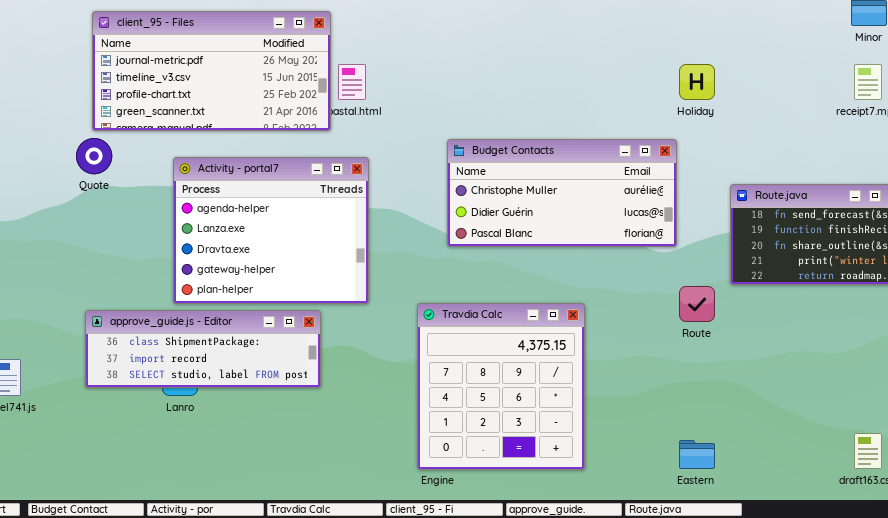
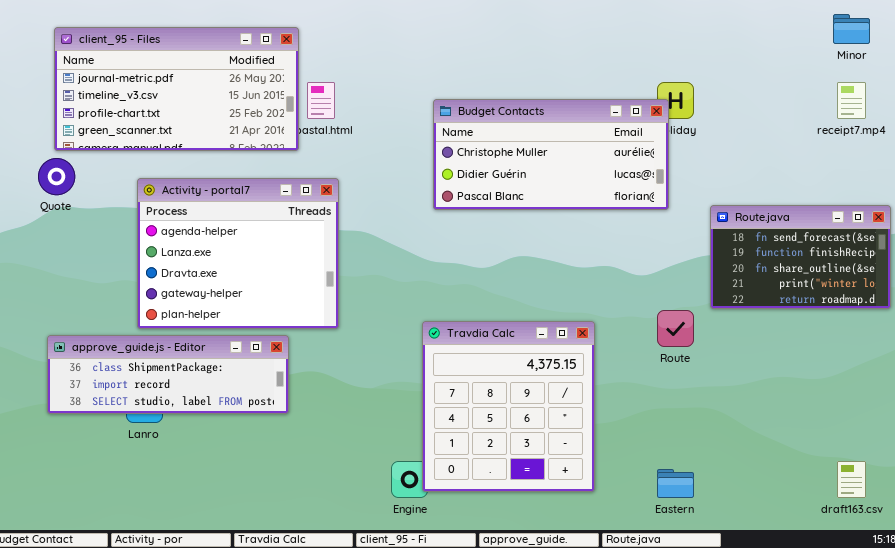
Budget Contacts: [447,139,677,247] -> [433,99,669,210], moved
Travdia Calc: [417,303,585,470] -> [422,321,595,492], moved

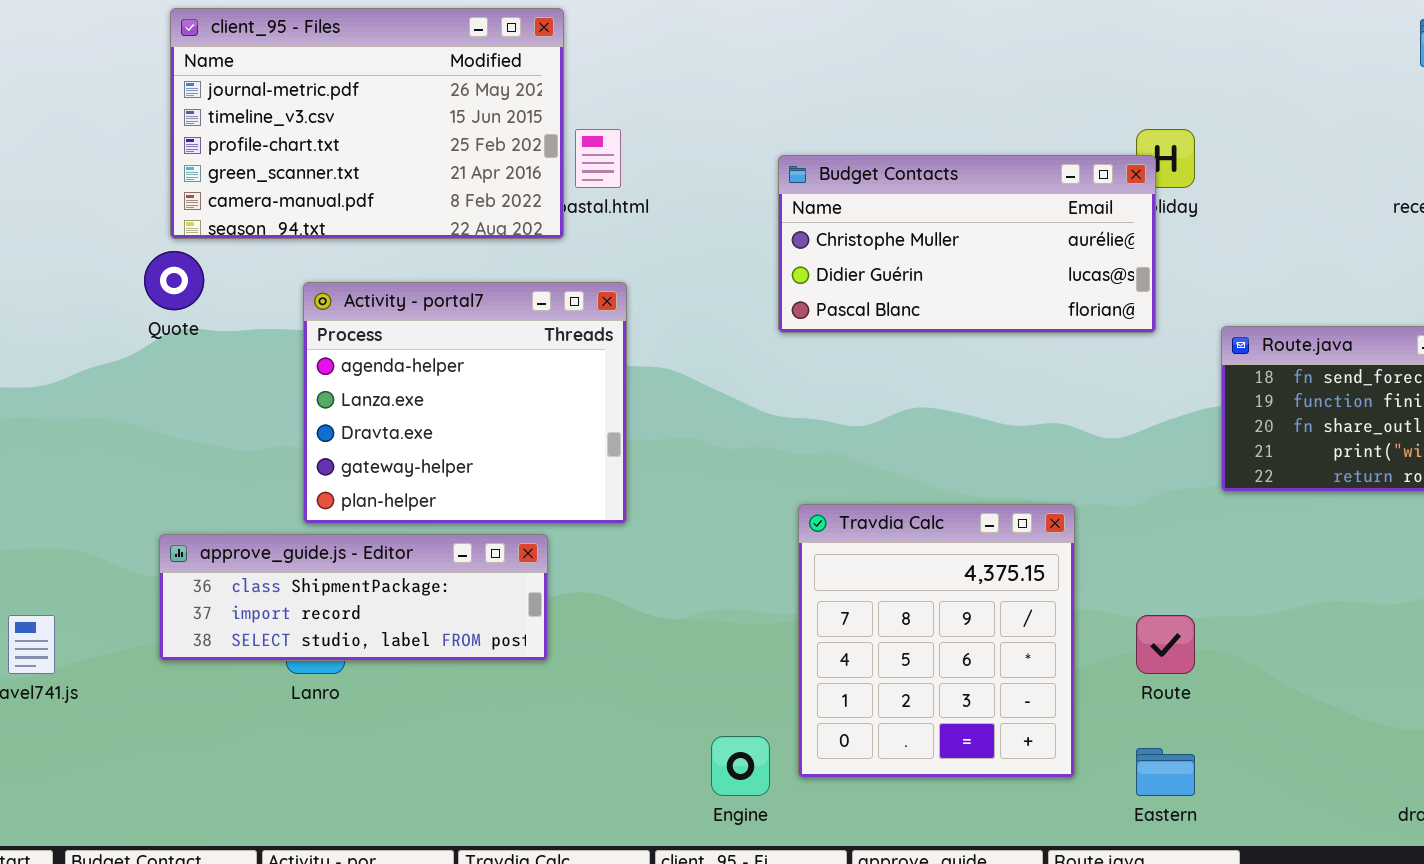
client_95 - Files: [54,27,299,151] -> [170,8,564,239], resized
Route: [657,310,694,347] -> [1136,615,1195,674], moved
Travdia Calc: [422,321,595,492] -> [798,504,1075,778], moved

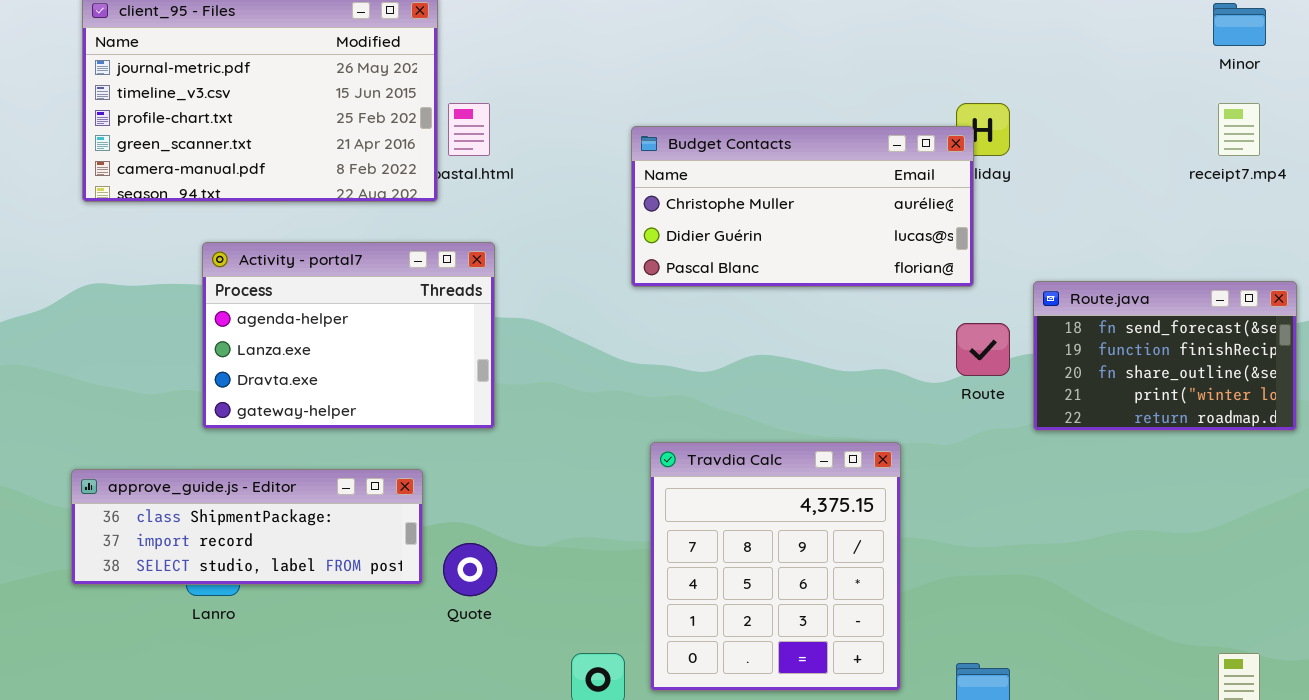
Quote: [144,251,204,310] -> [443,543,497,596], moved
Activity - portal7: [303,282,627,524] -> [202,242,495,429], resized
Route: [1136,615,1195,674] -> [956,323,1010,376], moved

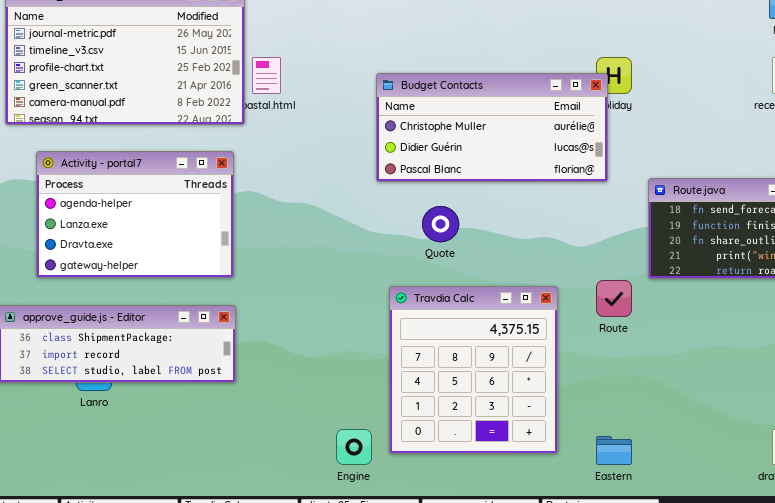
Activity - portal7: [202,242,495,429] -> [36,151,234,278], moved
Route: [956,323,1010,376] -> [596,280,632,317], moved
Quote: [443,543,497,596] -> [422,206,459,242], moved

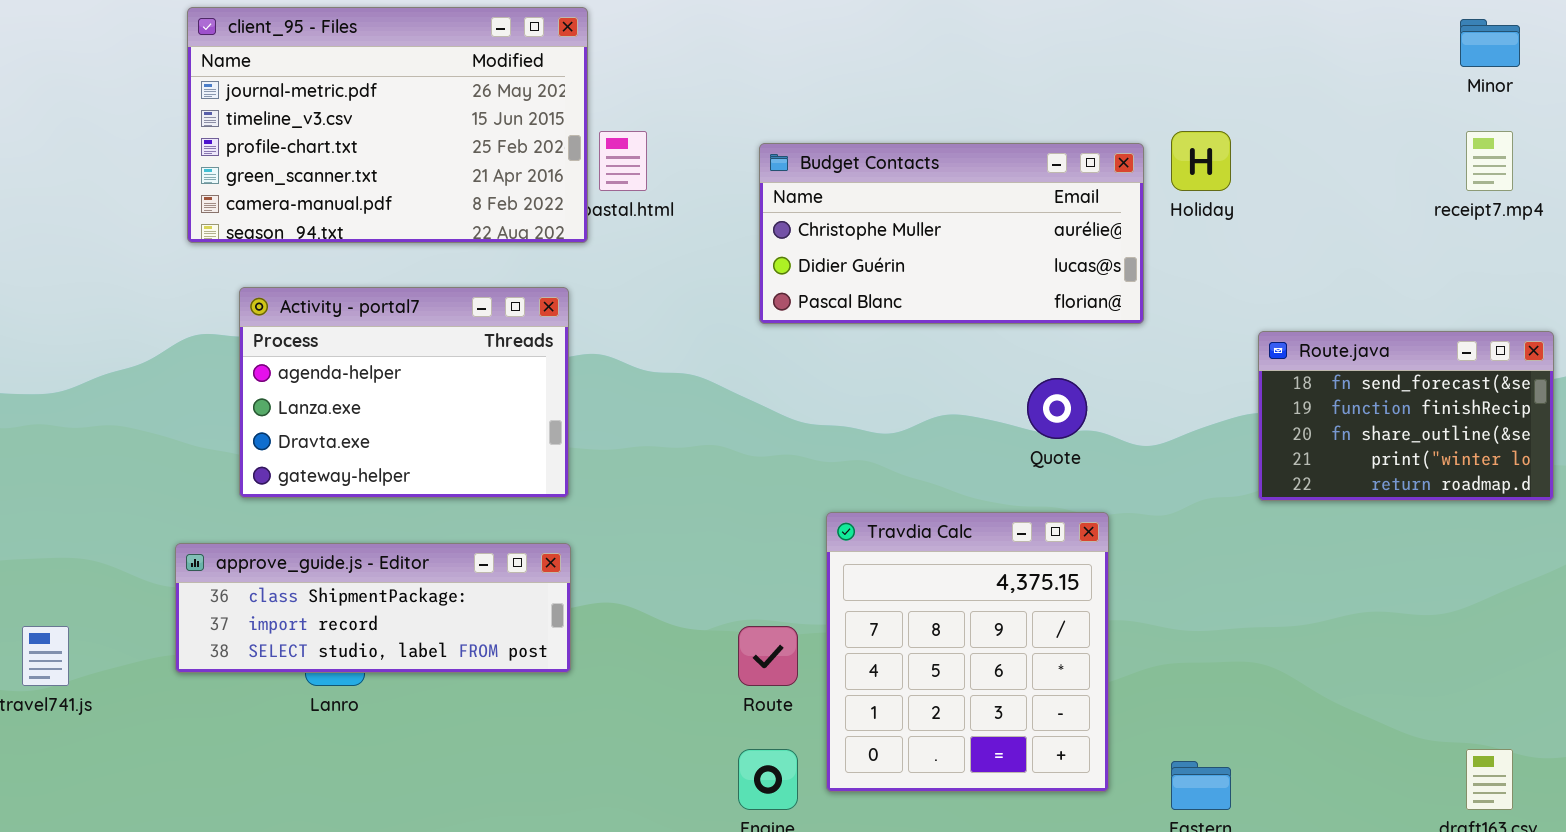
Budget Contacts: [376,73,608,182] -> [759,143,1144,324], moved
Quote: [422,206,459,242] -> [1027,378,1087,439], moved
Route: [596,280,632,317] -> [738,626,798,686], moved

